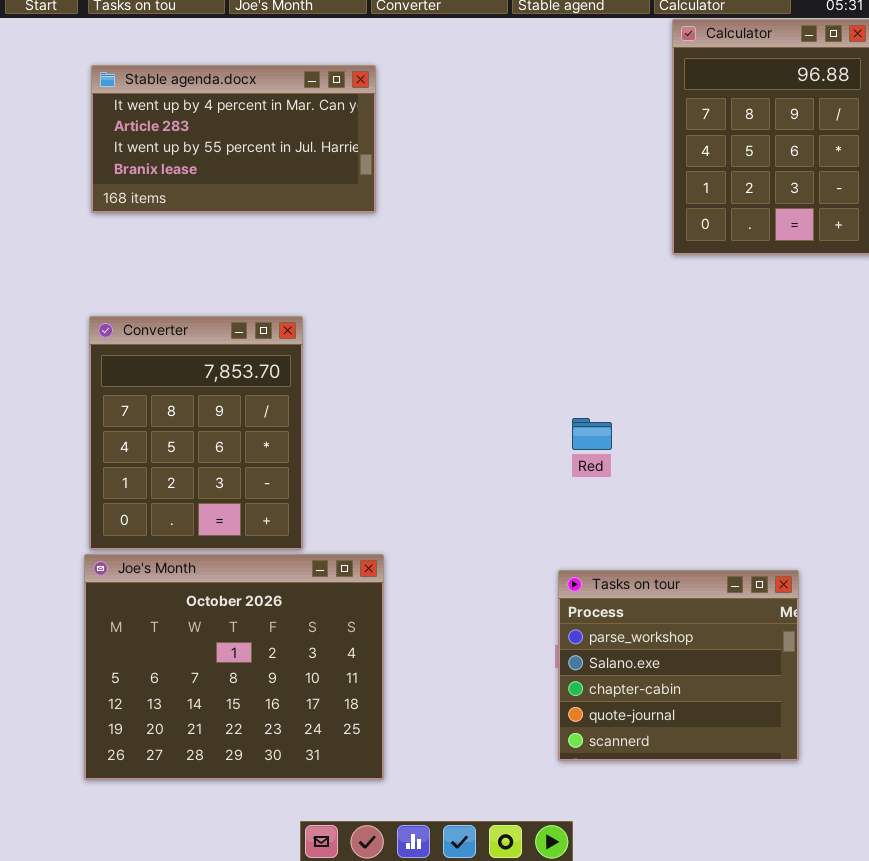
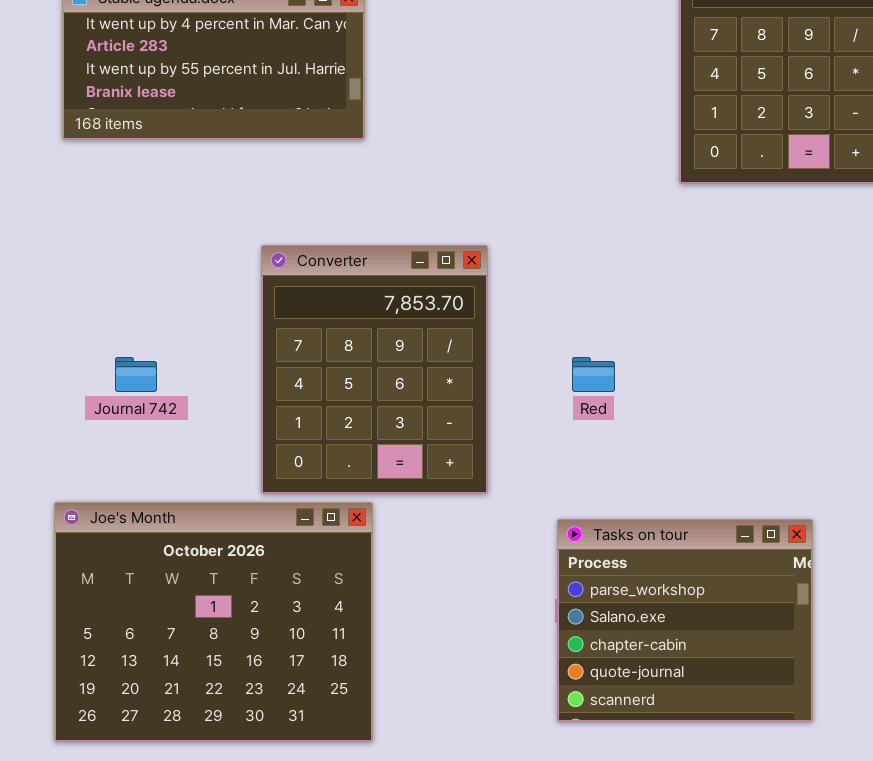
Converter: [89,316,303,550] -> [261,245,488,494], moved

